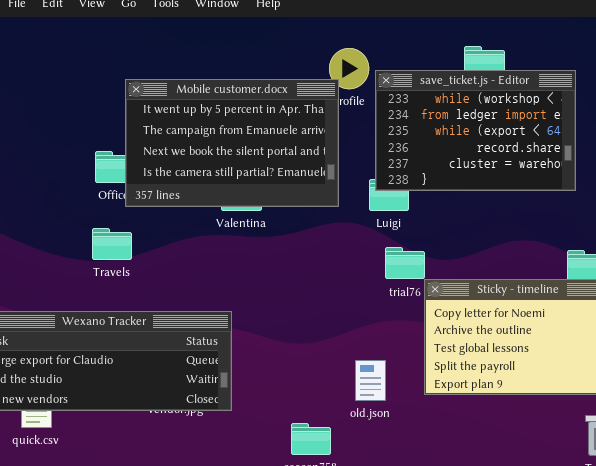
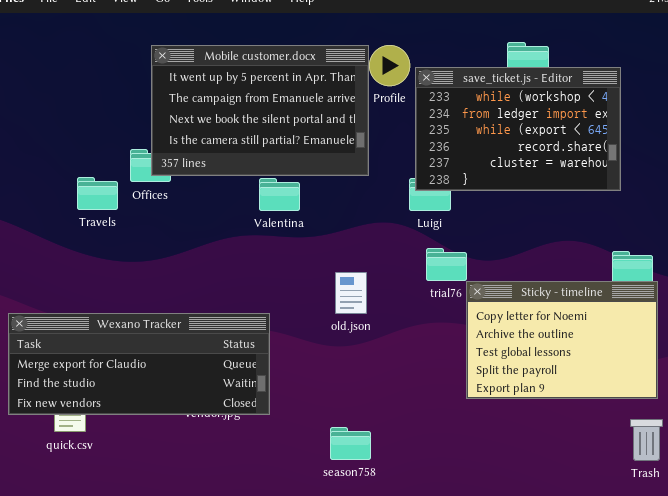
Mobile customer.docx: [125,79,339,207] -> [151,45,369,176], moved
Travels: [92,228,132,260] -> [77,177,118,210], moved
old.json: [355,360,386,401] -> [335,272,367,314], moved

